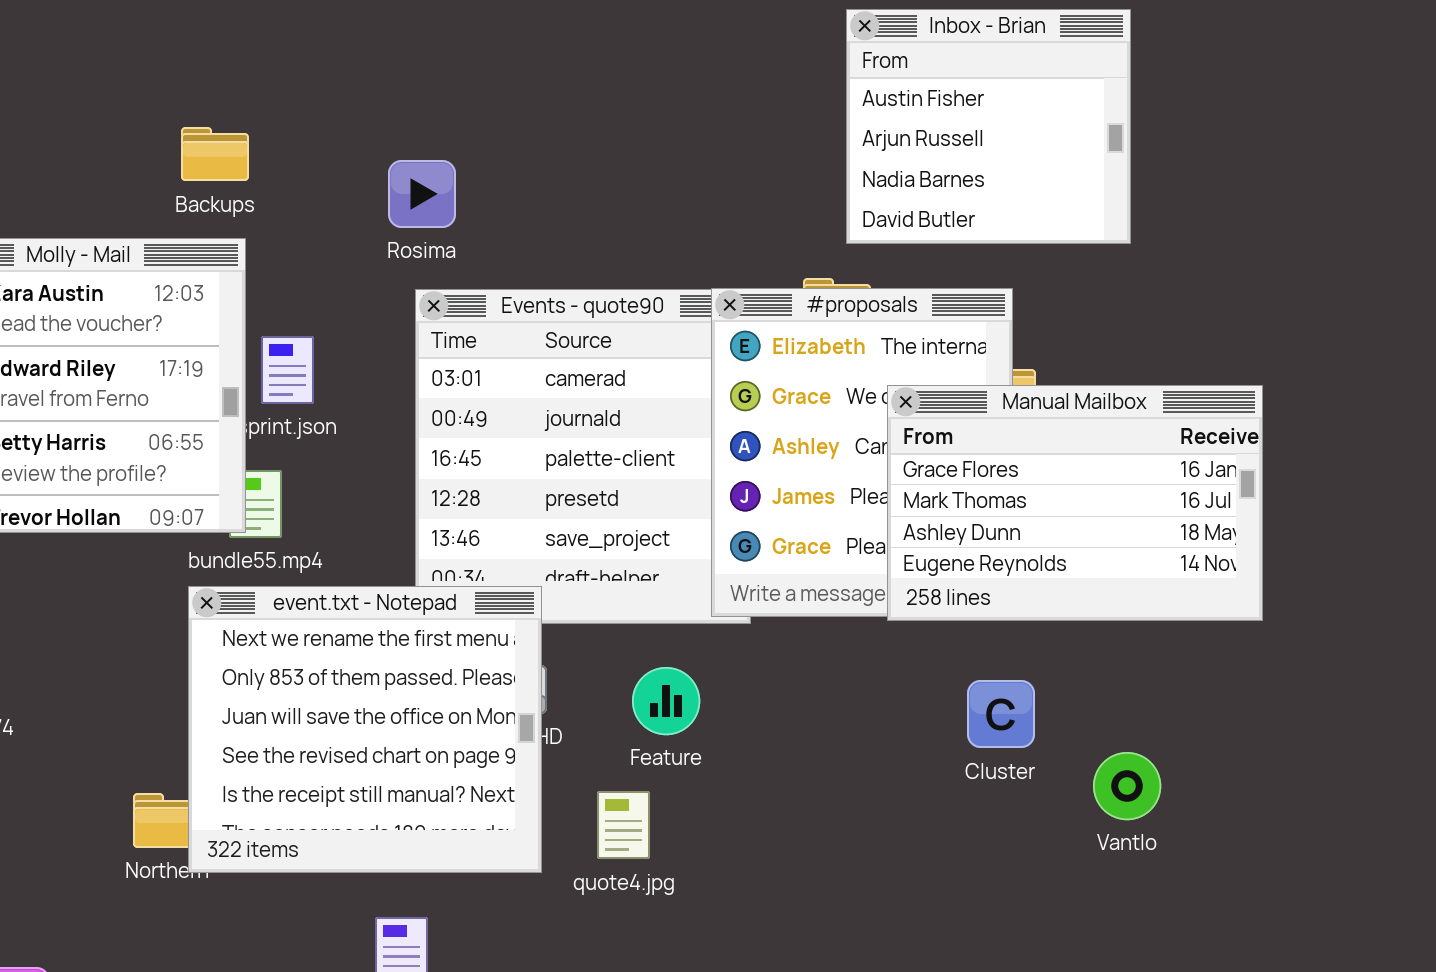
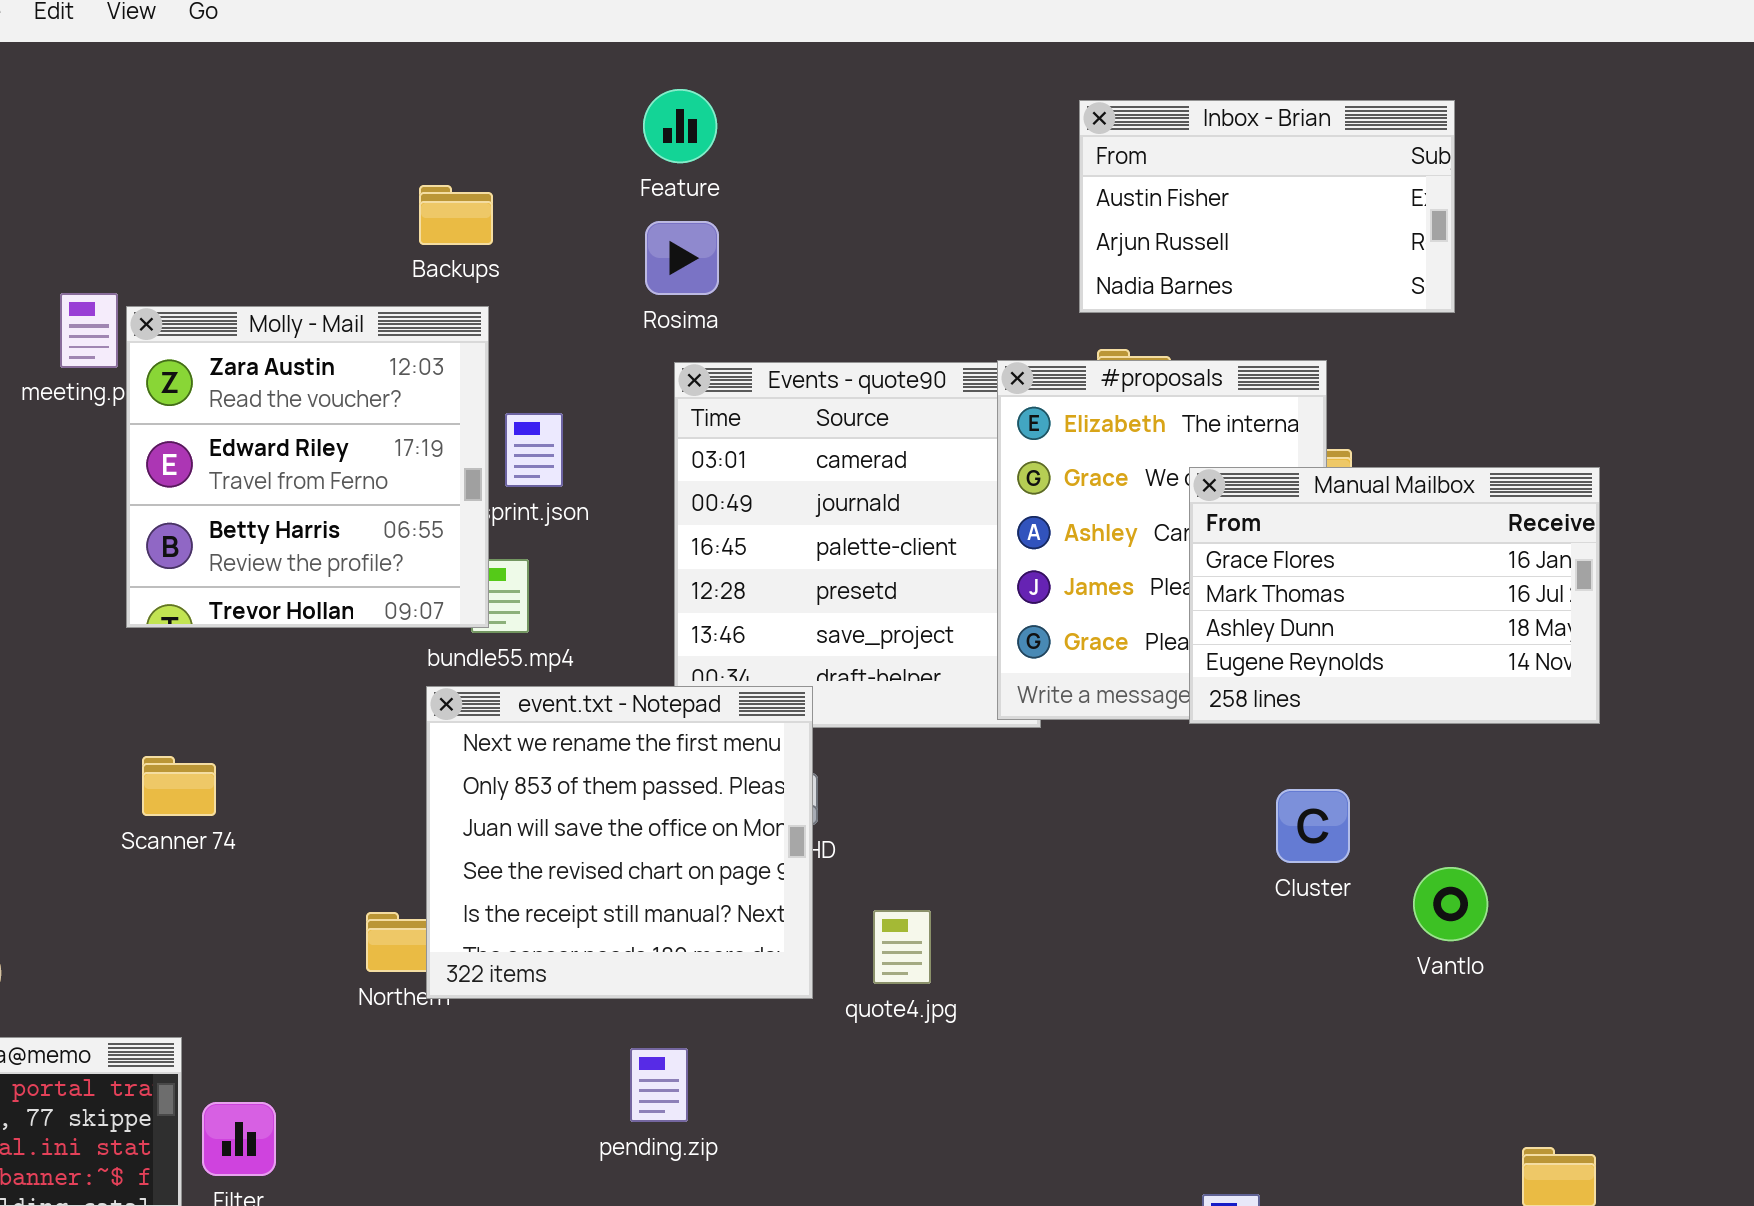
Inbox - Brian: [846,9,1131,244] -> [1079,100,1455,313], resized
Feature: [632,667,700,735] -> [643,89,717,163], moved

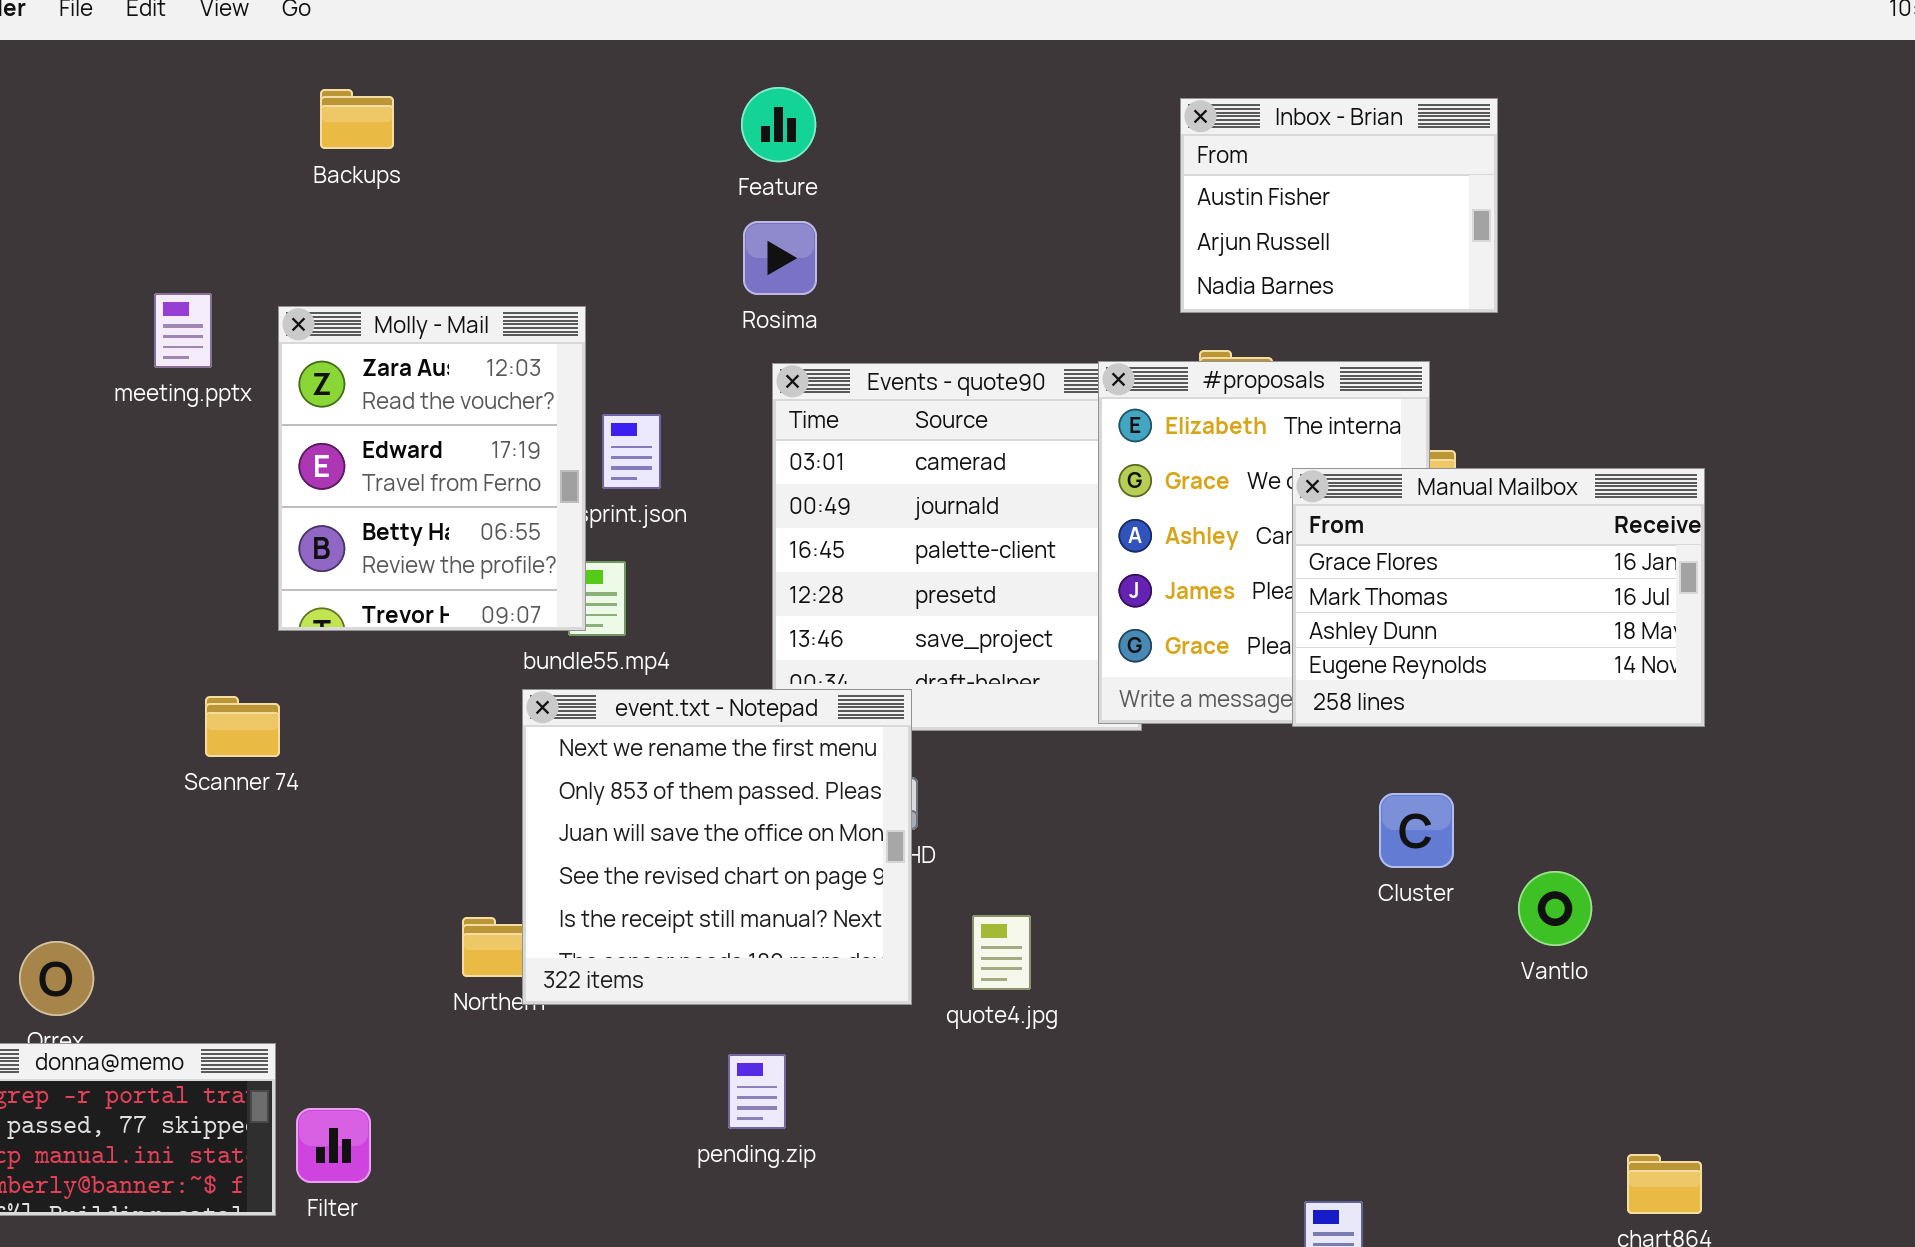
Inbox - Brian: [1079,100,1455,313] -> [1180,98,1498,313], resized
Backups: [419,185,493,245] -> [320,89,394,149], moved
Molly - Mail: [126,306,489,628] -> [278,306,586,631], resized
Scanner 74: [142,756,216,816] -> [205,696,280,757], moved

